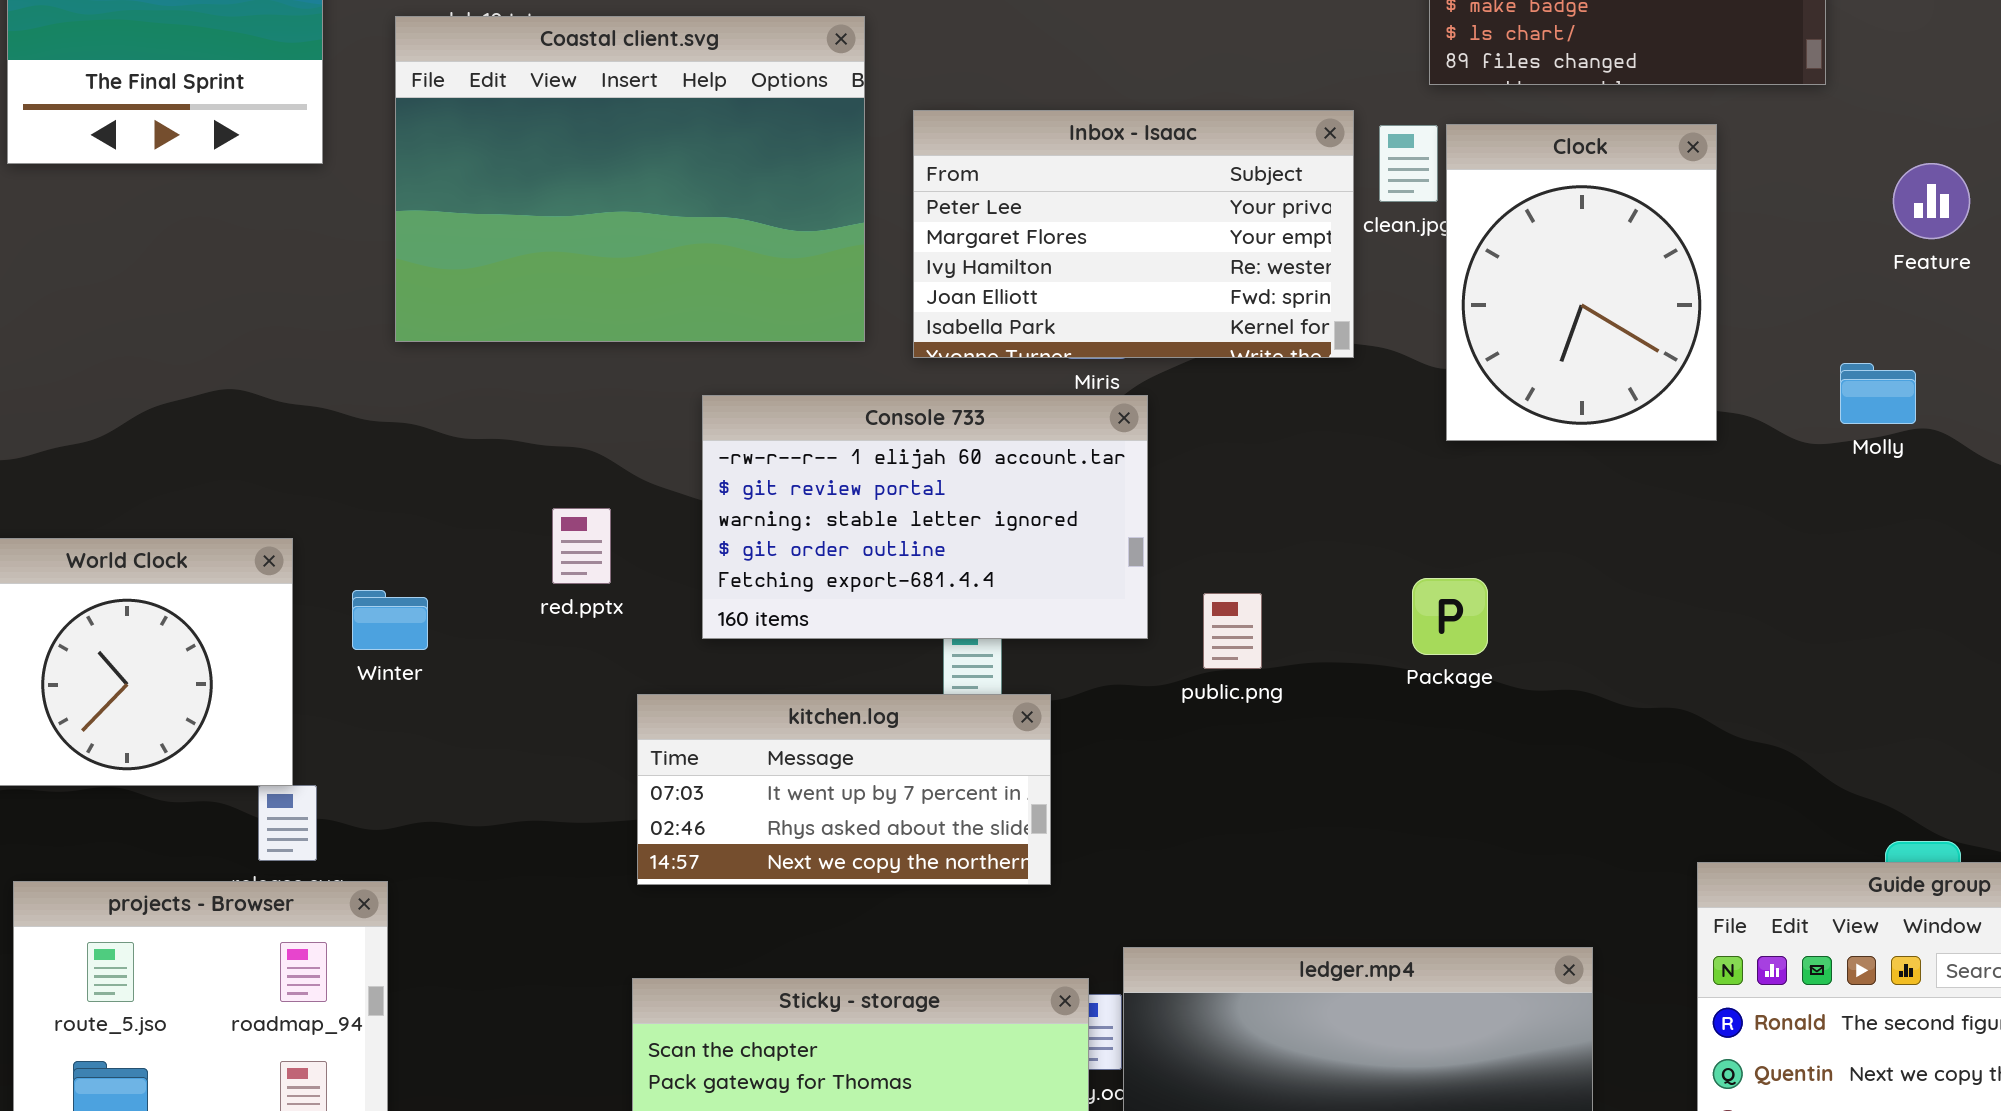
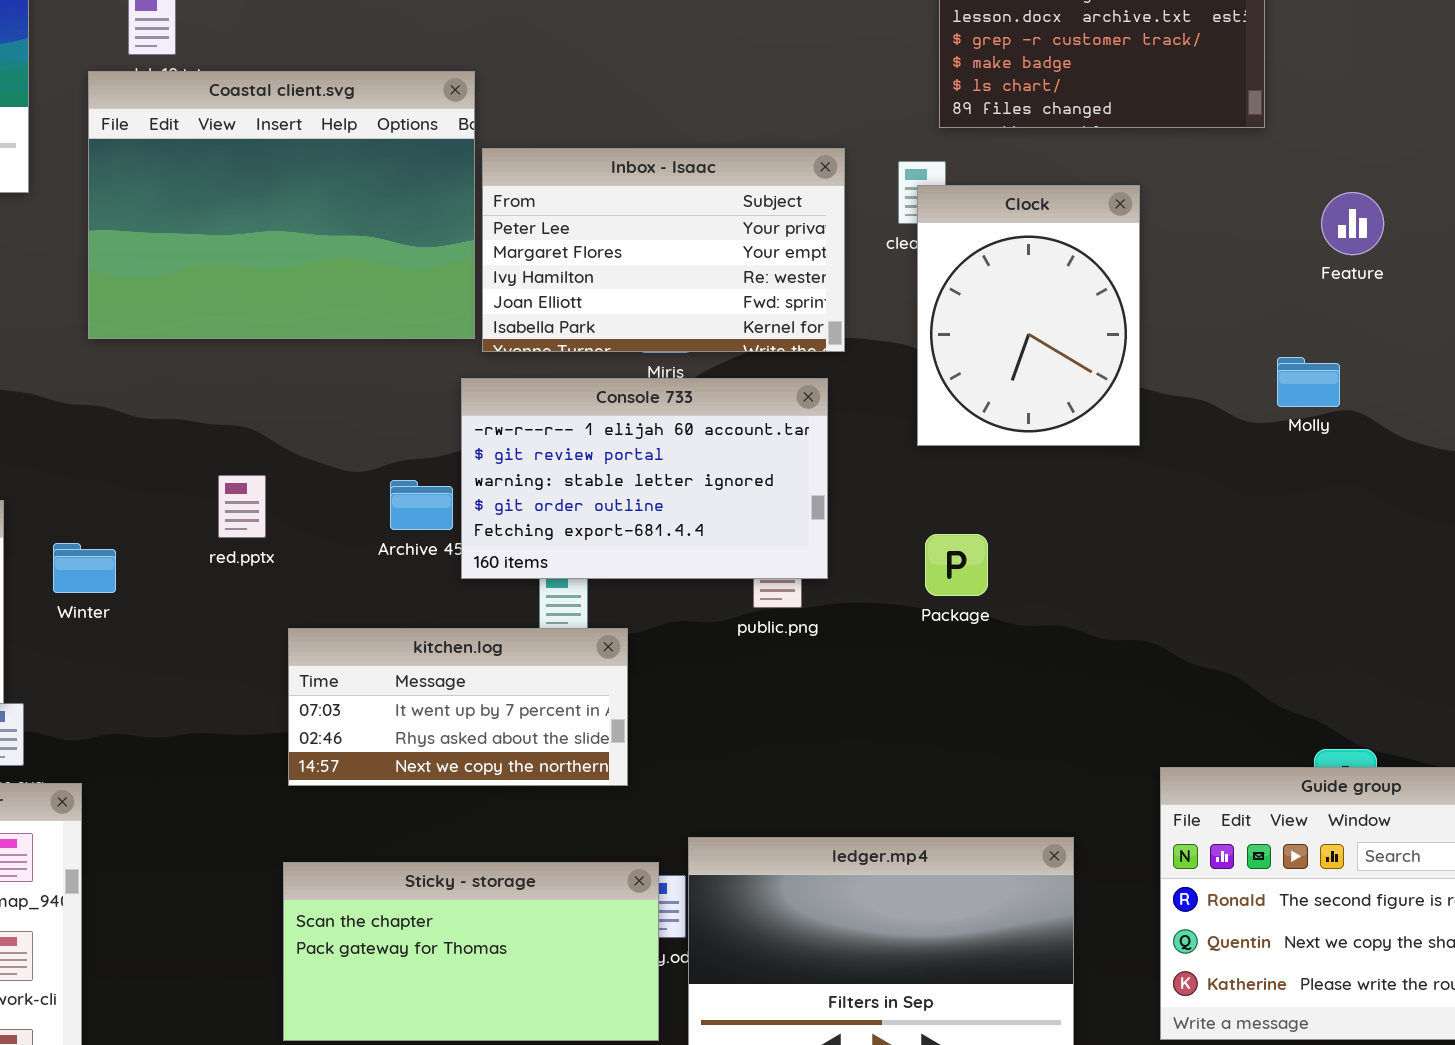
Inbox - Isaac: [913,110,1354,358] -> [482,148,845,352], moved
Clock: [1446,124,1717,441] -> [917,185,1140,446], moved
Console 733: [702,395,1148,639] -> [461,378,828,579], moved

